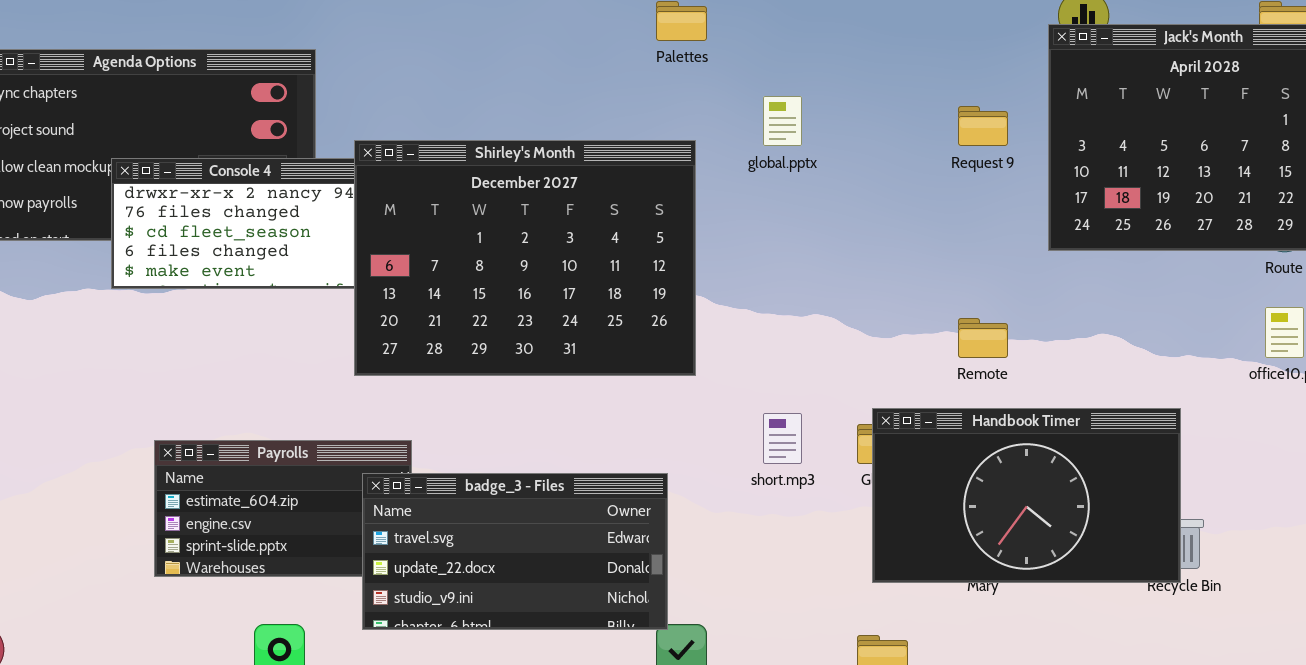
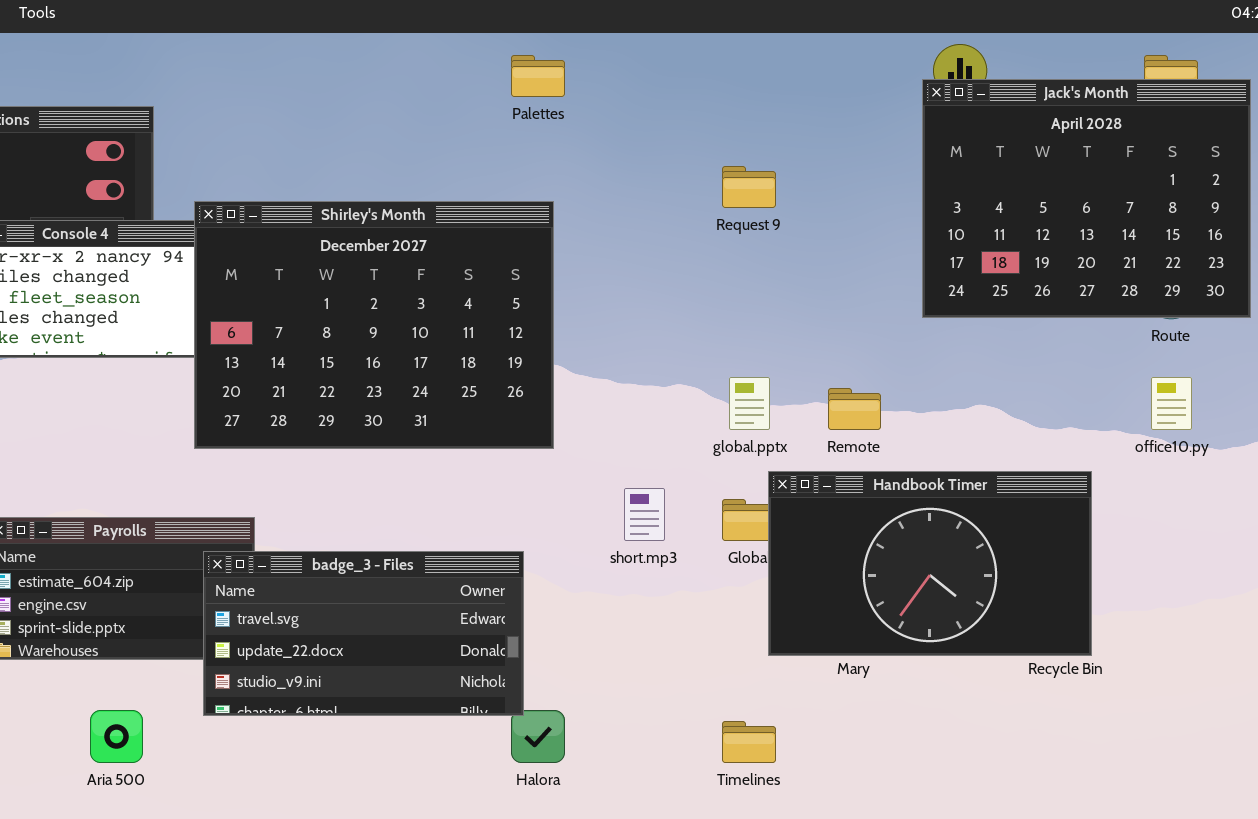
global.pptx: [763,96,802,146] -> [729,377,770,430], moved
Request 9: [958,106,1008,146] -> [722,166,776,208], moved
Handbook Timer: [872,408,1181,583] -> [768,471,1092,656], moved

